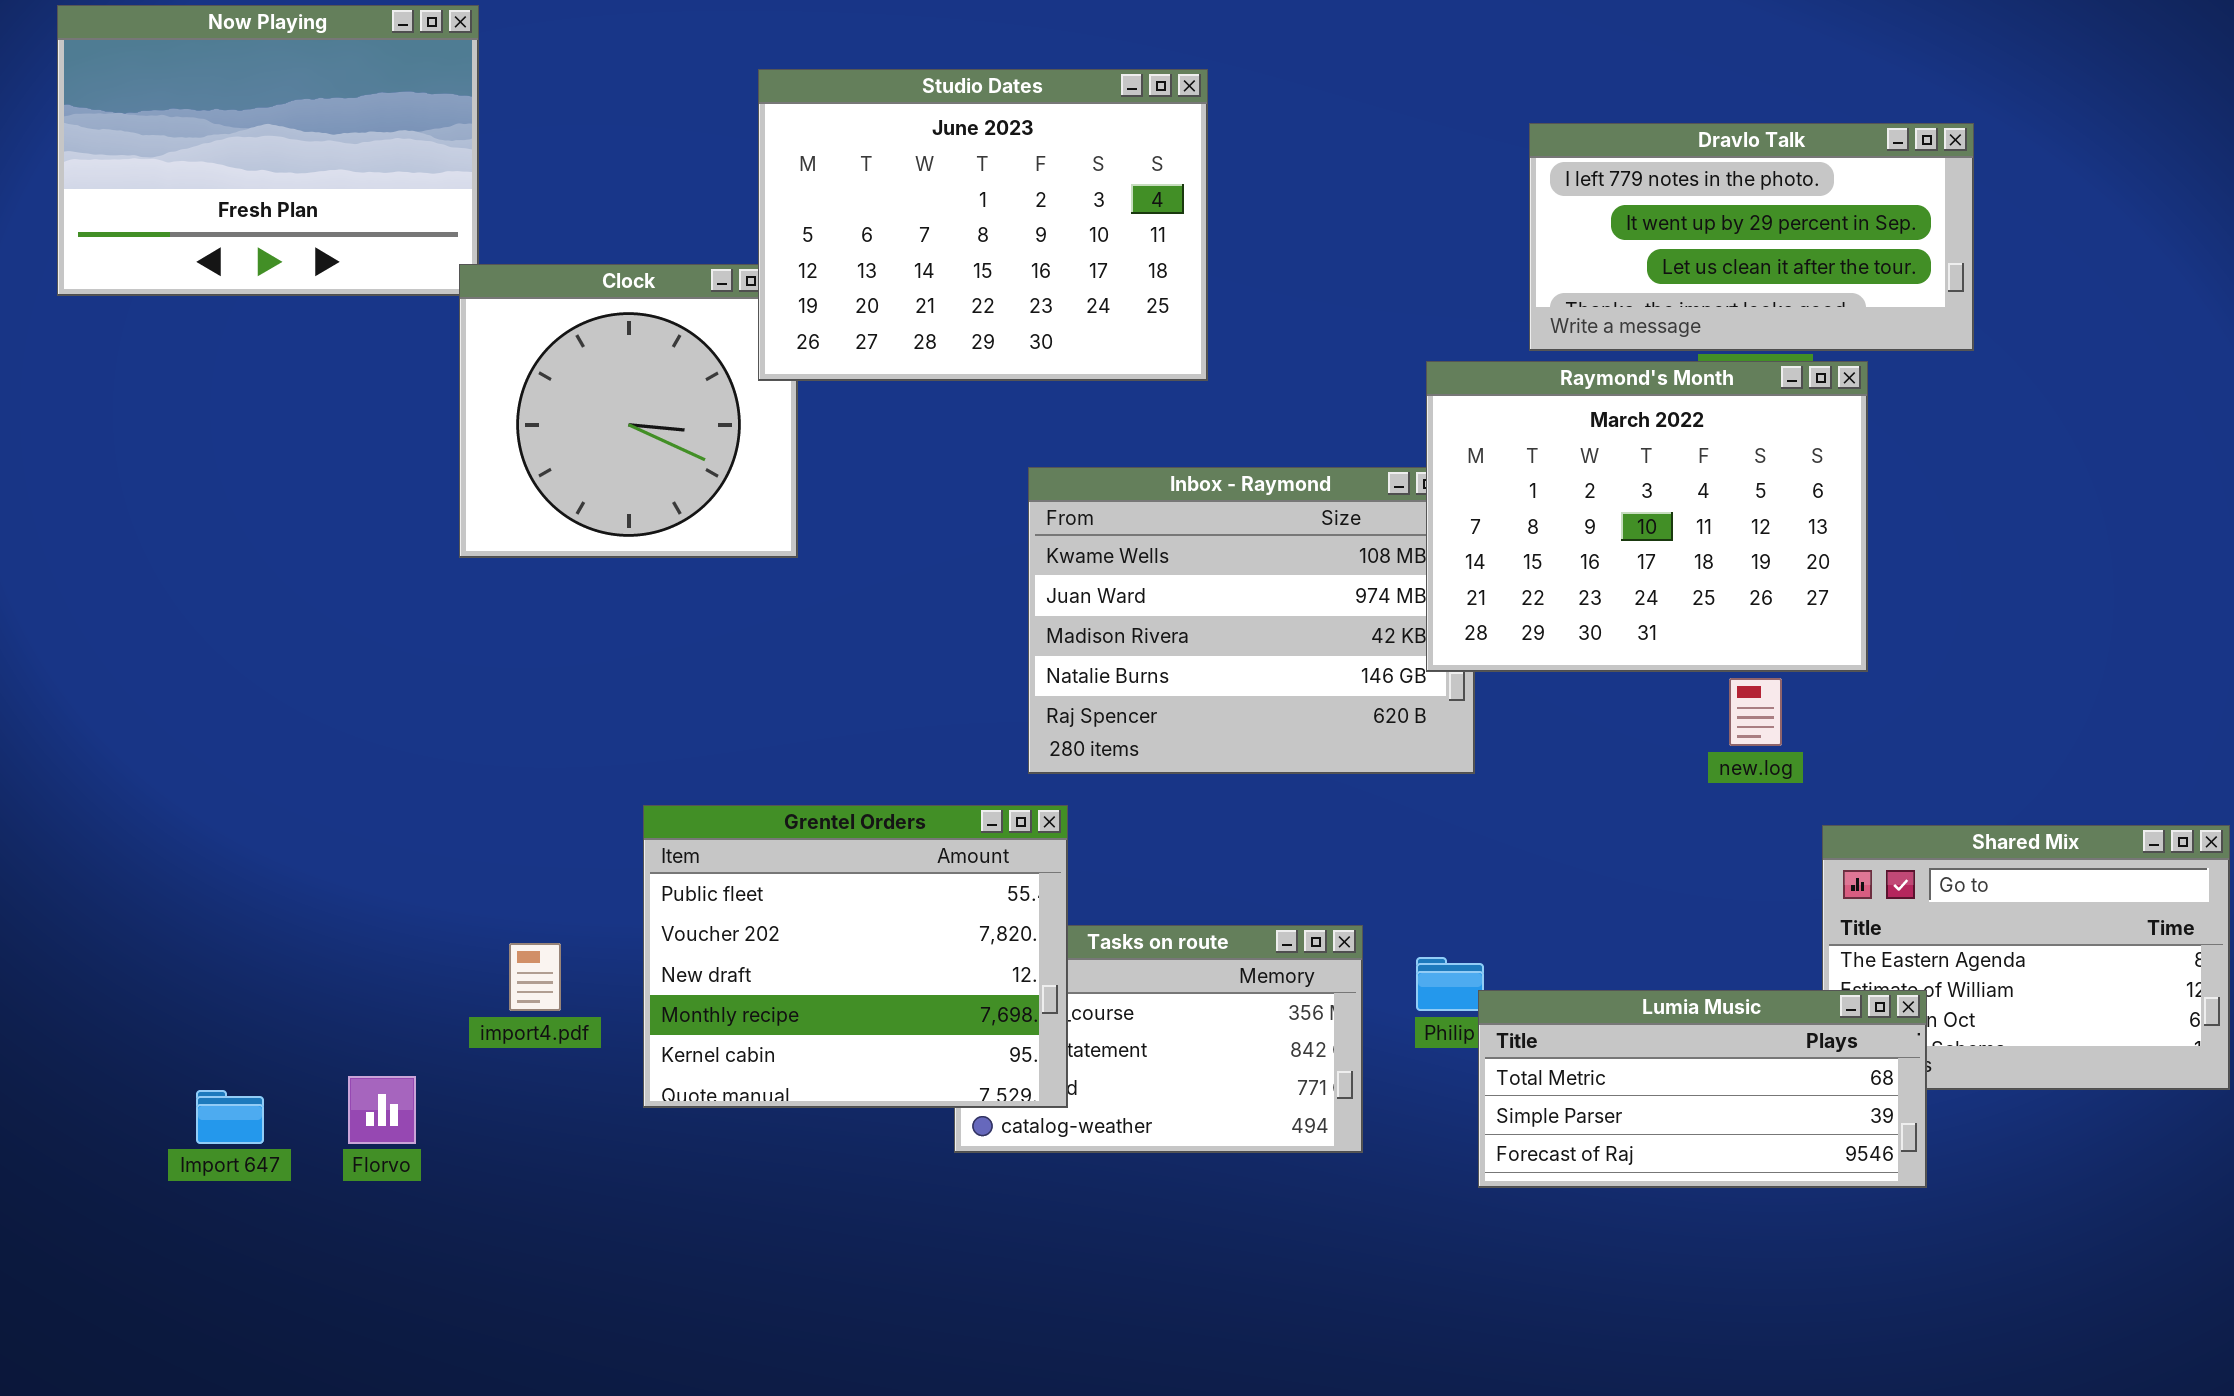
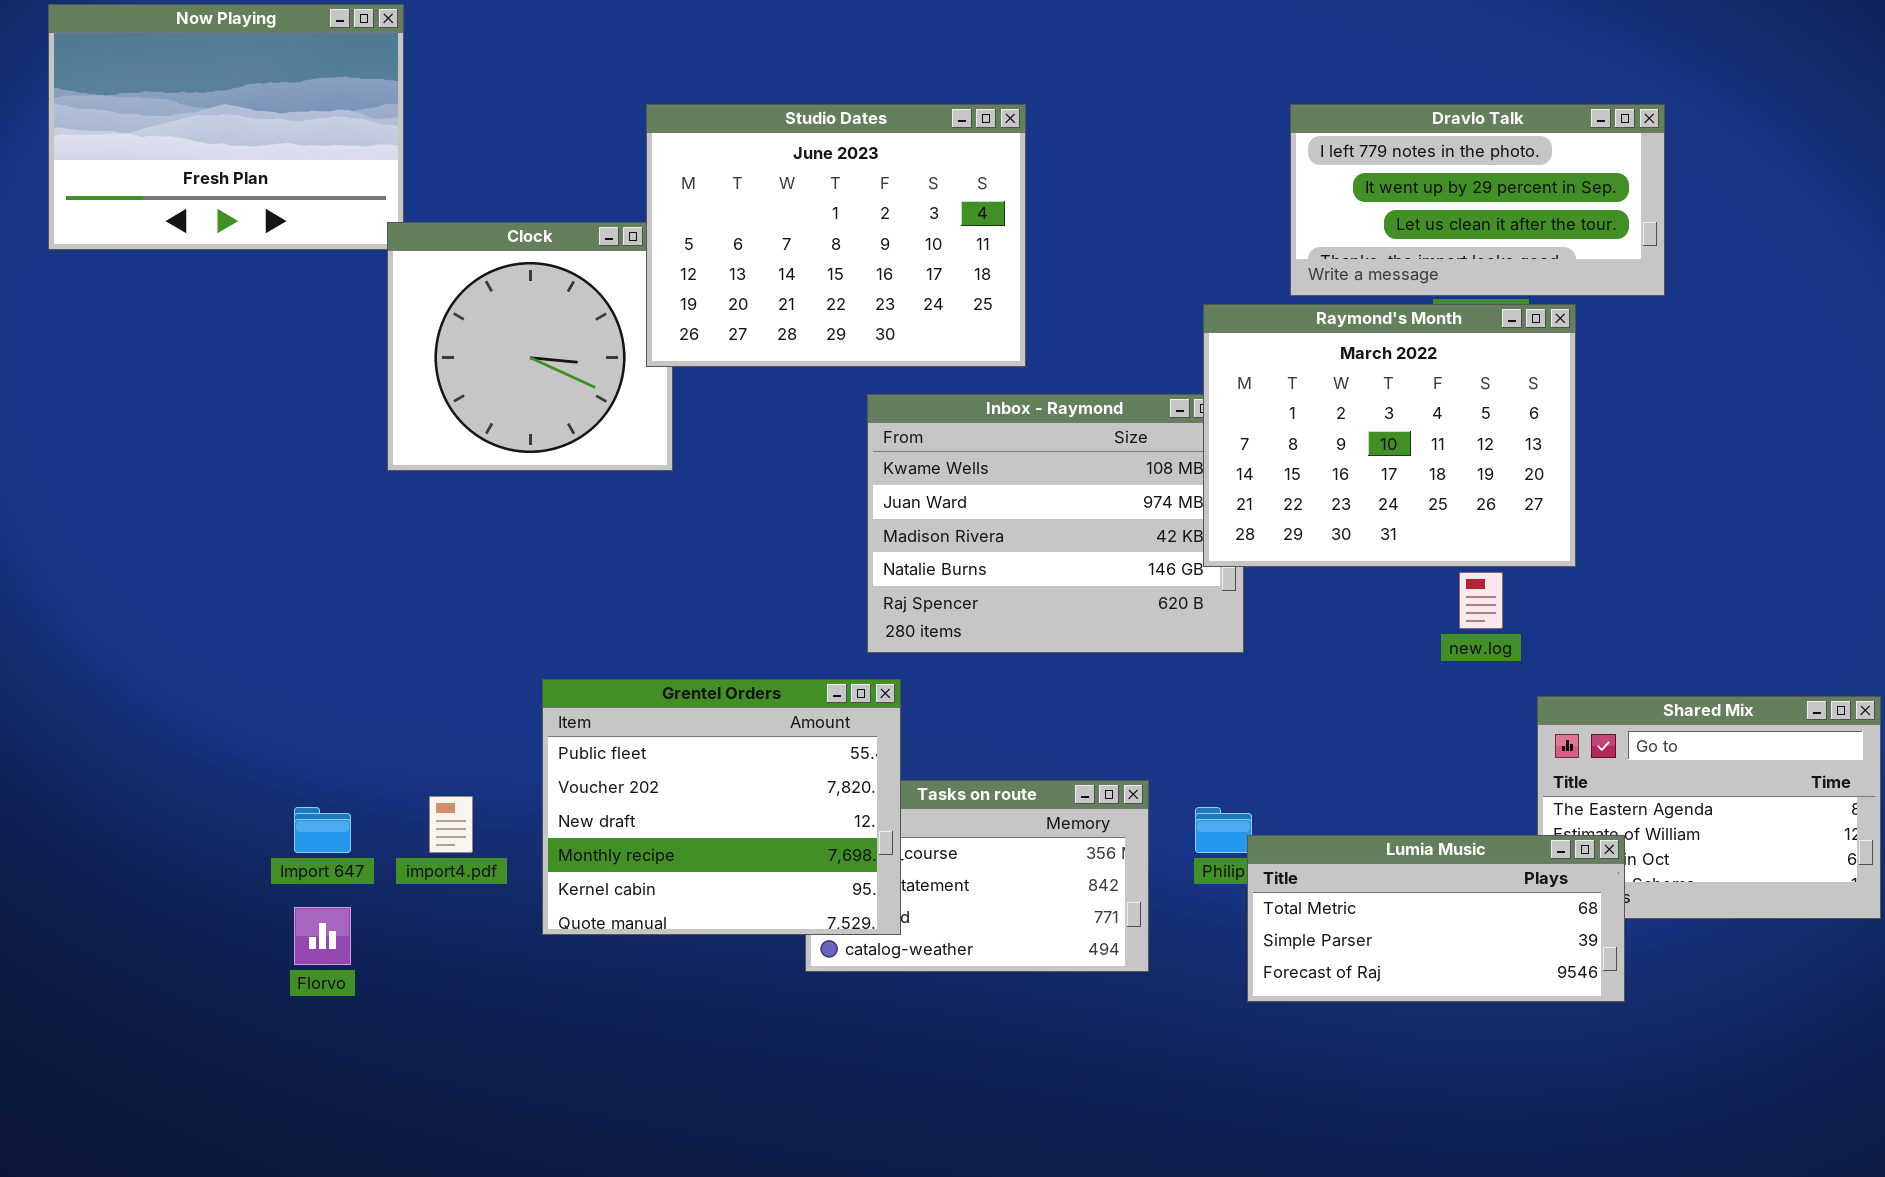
Studio Dates: [758,69,1208,381] -> [646,104,1026,367], moved
Import 647: [196,1090,264,1144] -> [294,807,351,853], moved

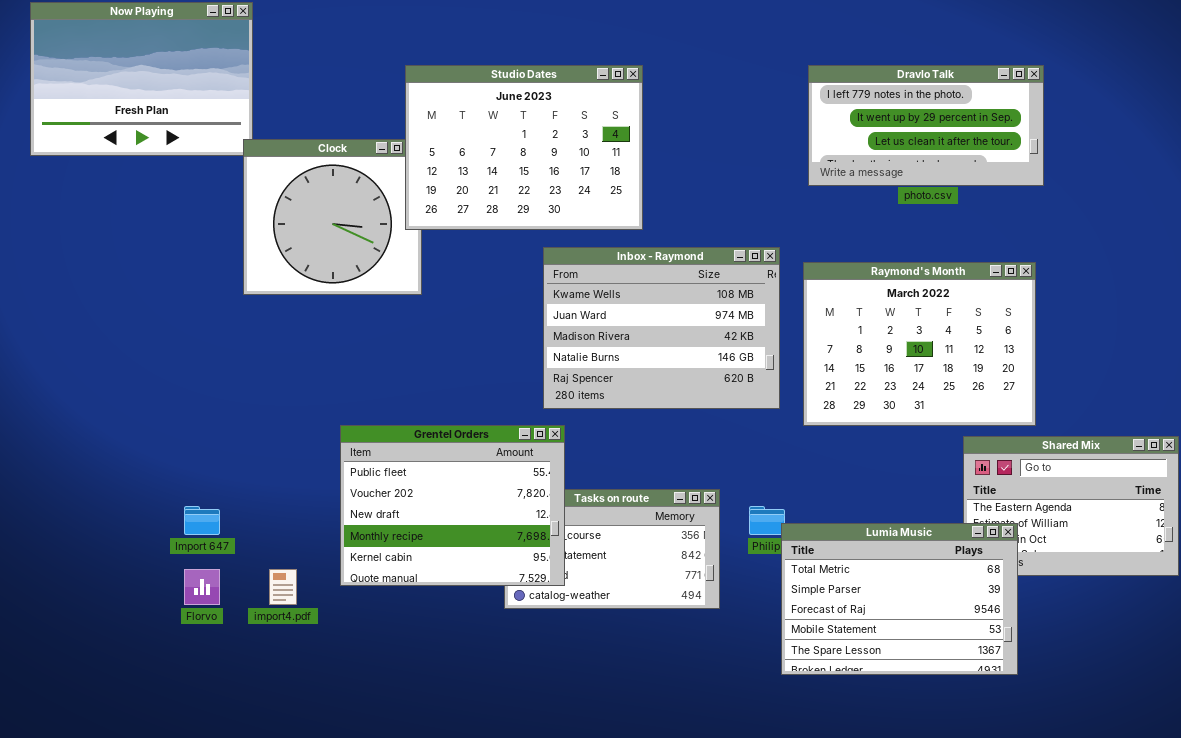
Raymond's Month: [1203,304,1576,567] -> [803,262,1036,426], moved
import4.pdf: [429,796,473,853] -> [269,569,297,605], moved
Lumia Music: [1247,835,1625,1002] -> [781,523,1018,675], resized

